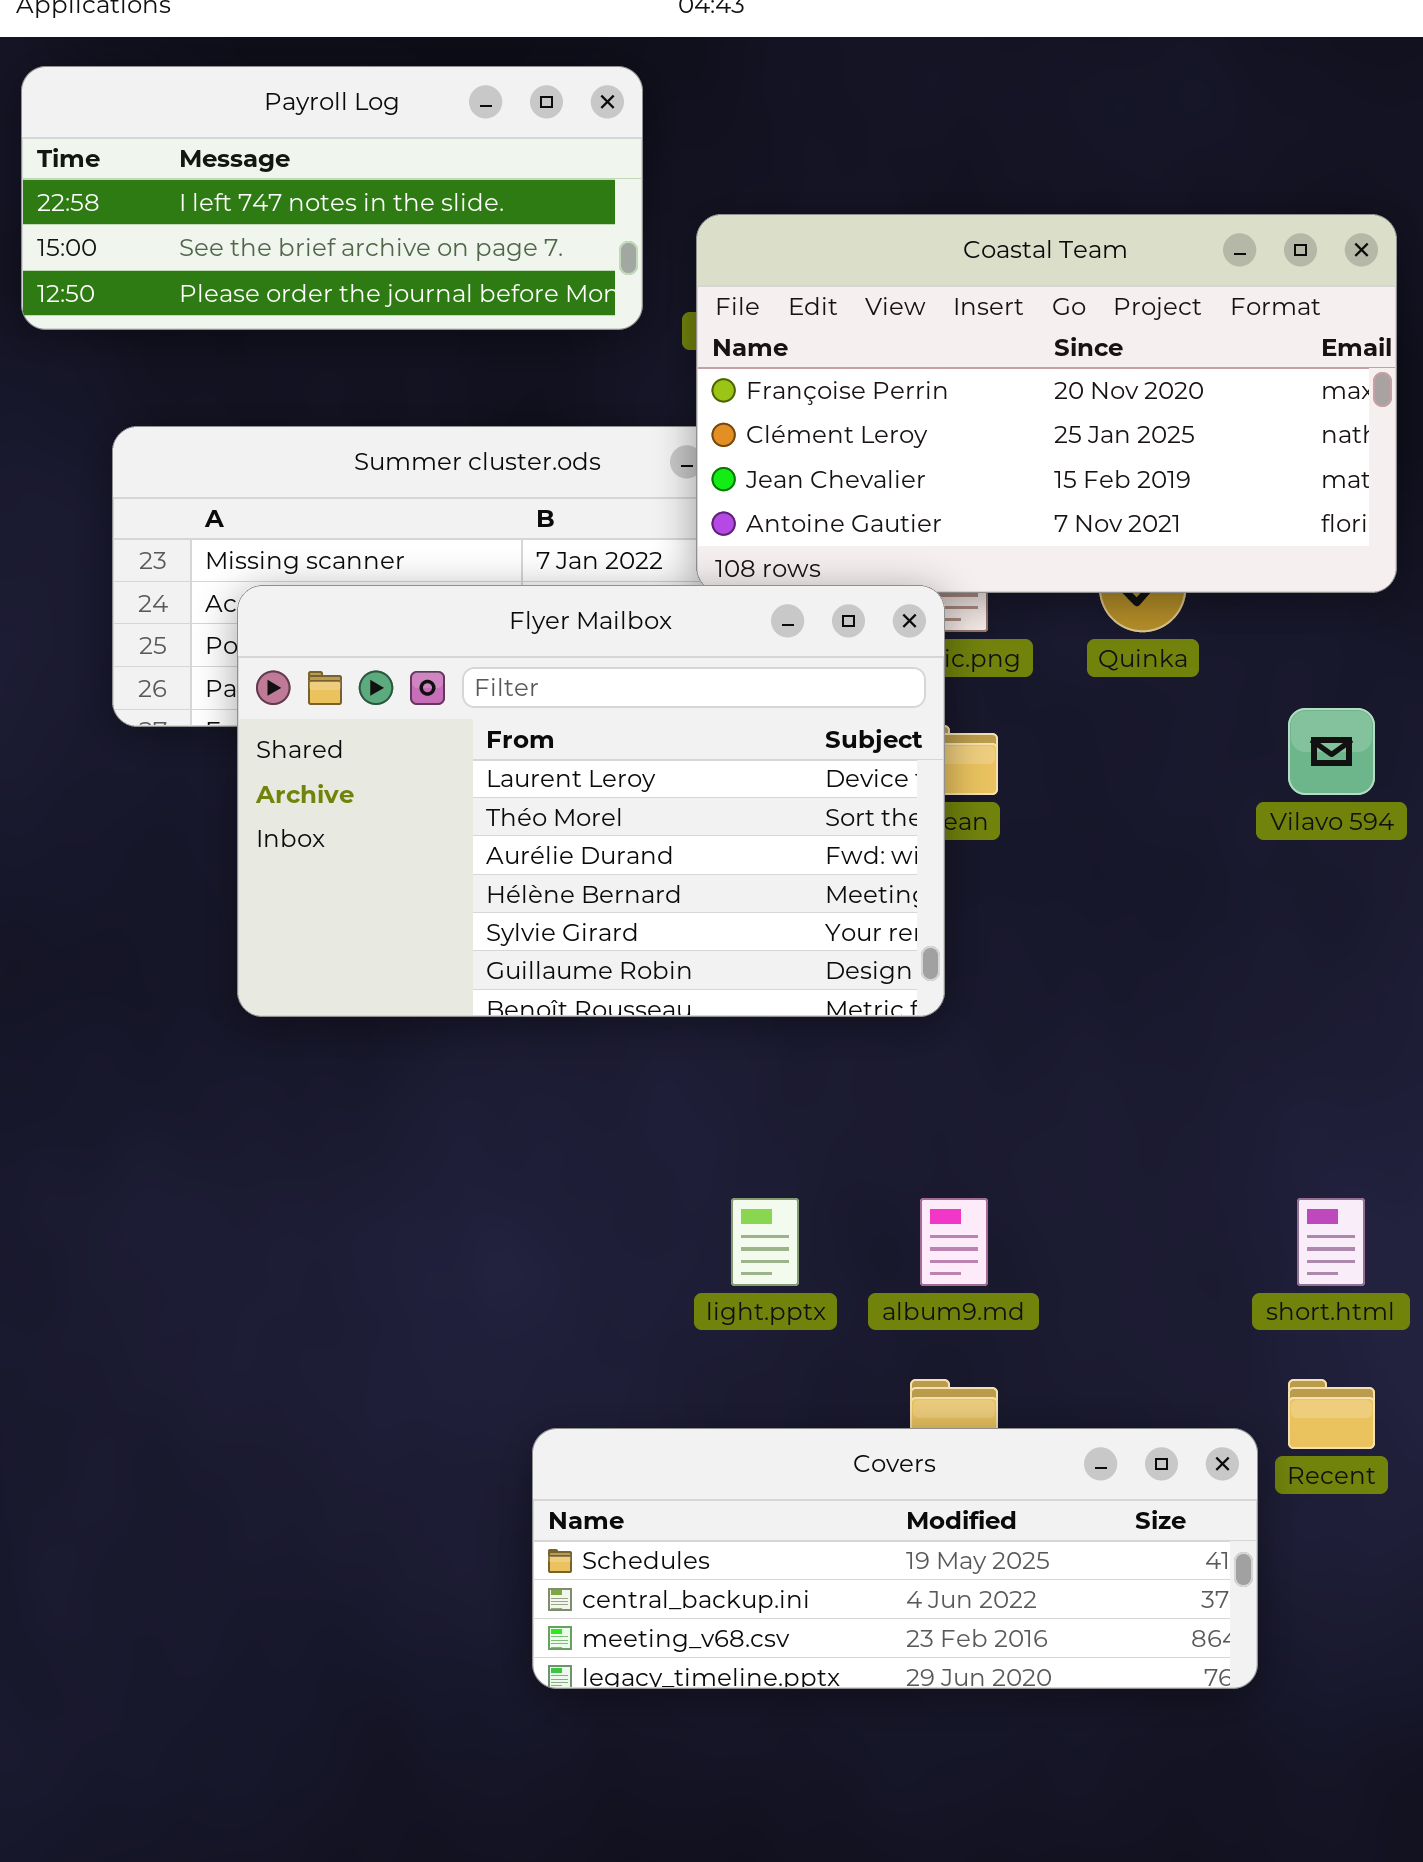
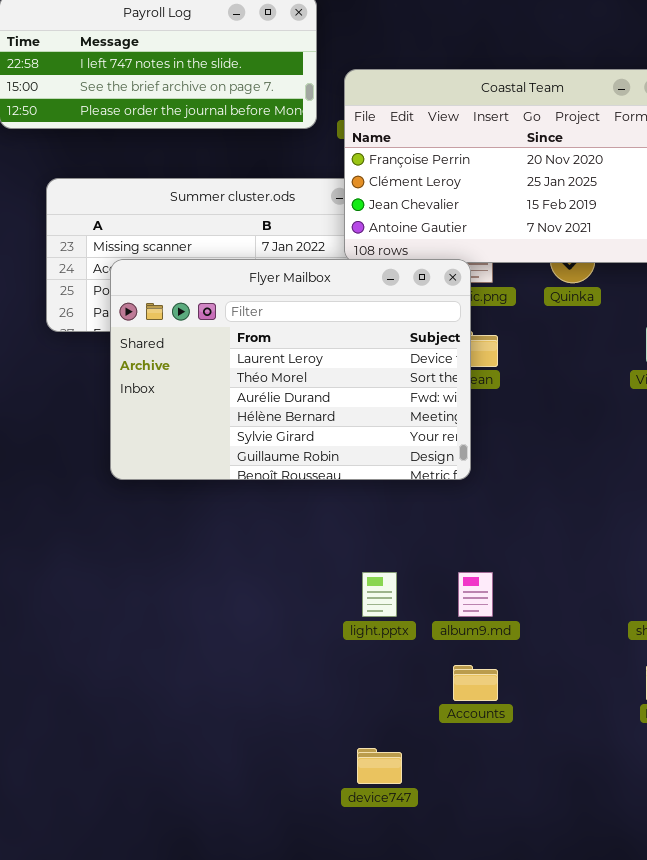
Covers: [532,1428,1258,1689] -> none, closed

